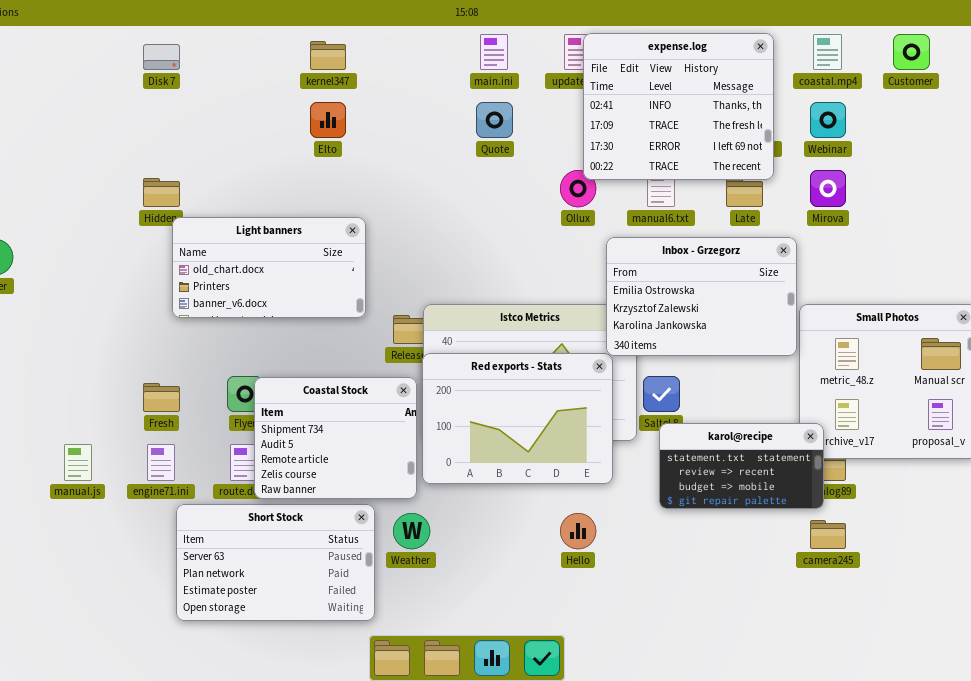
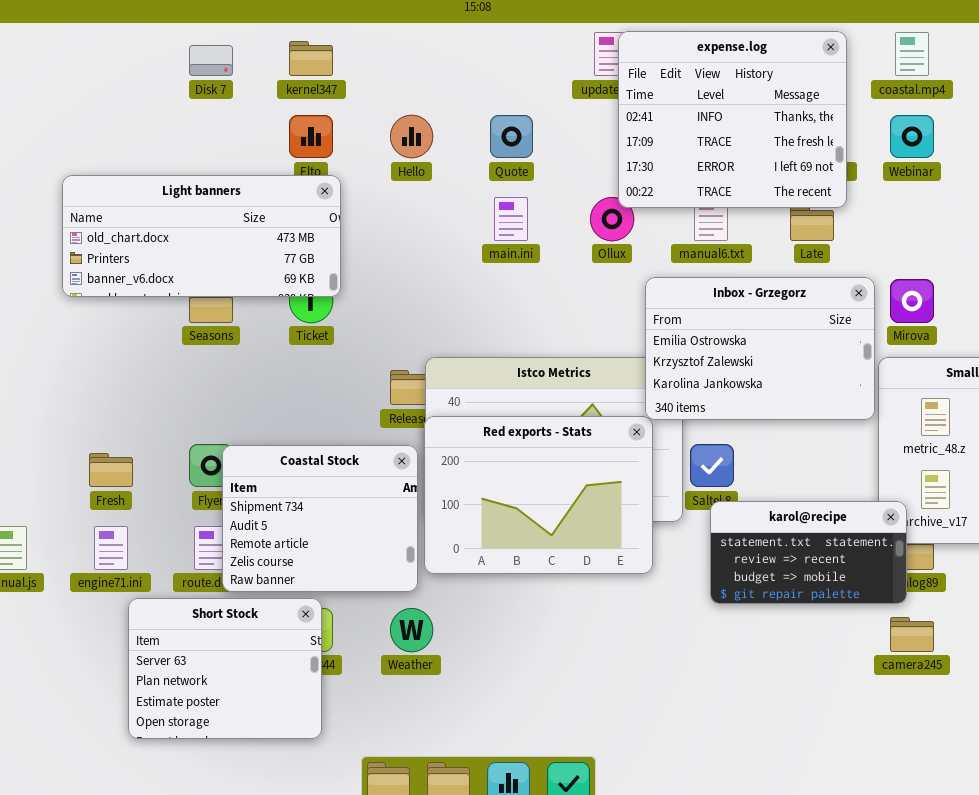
main.ini: [480,34,508,70] -> [494,197,528,241], moved
Disk 7: [143,44,180,70] -> [189,45,233,76], moved
Mirova: [810,170,846,207] -> [890,279,934,323], moved
Light banners: [172,217,366,318] -> [62,175,341,297], moved, resized
Short Stock: [176,504,375,621] -> [128,598,322,739], resized
Hello: [560,513,596,549] -> [390,115,433,158], moved

